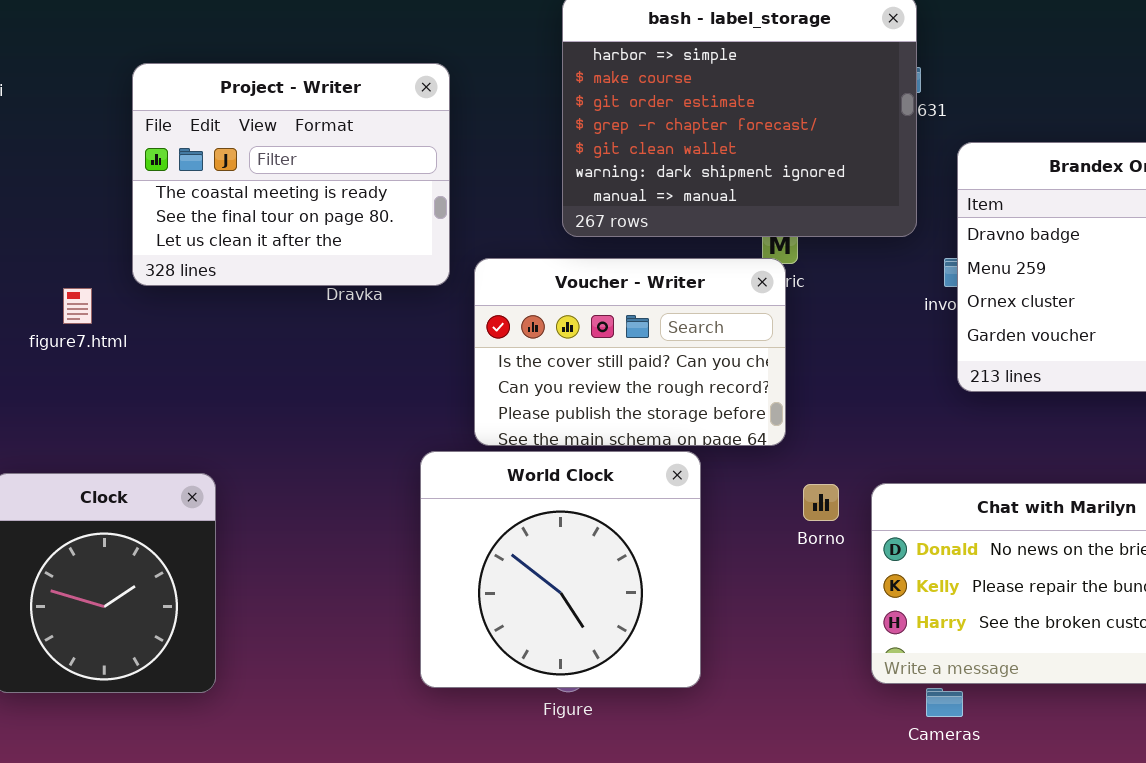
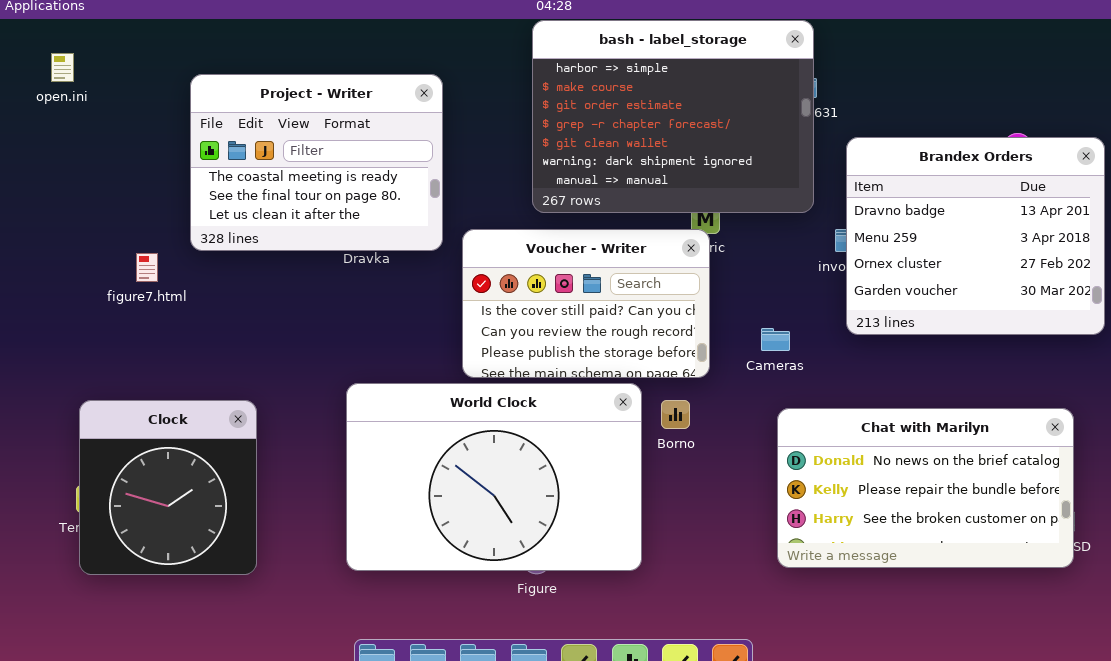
World Clock: [420,451,701,688] -> [346,383,642,571], resized
Borno: [803,484,839,521] -> [661,400,690,429], moved
Cameras: [926,688,963,717] -> [761,328,790,351], moved

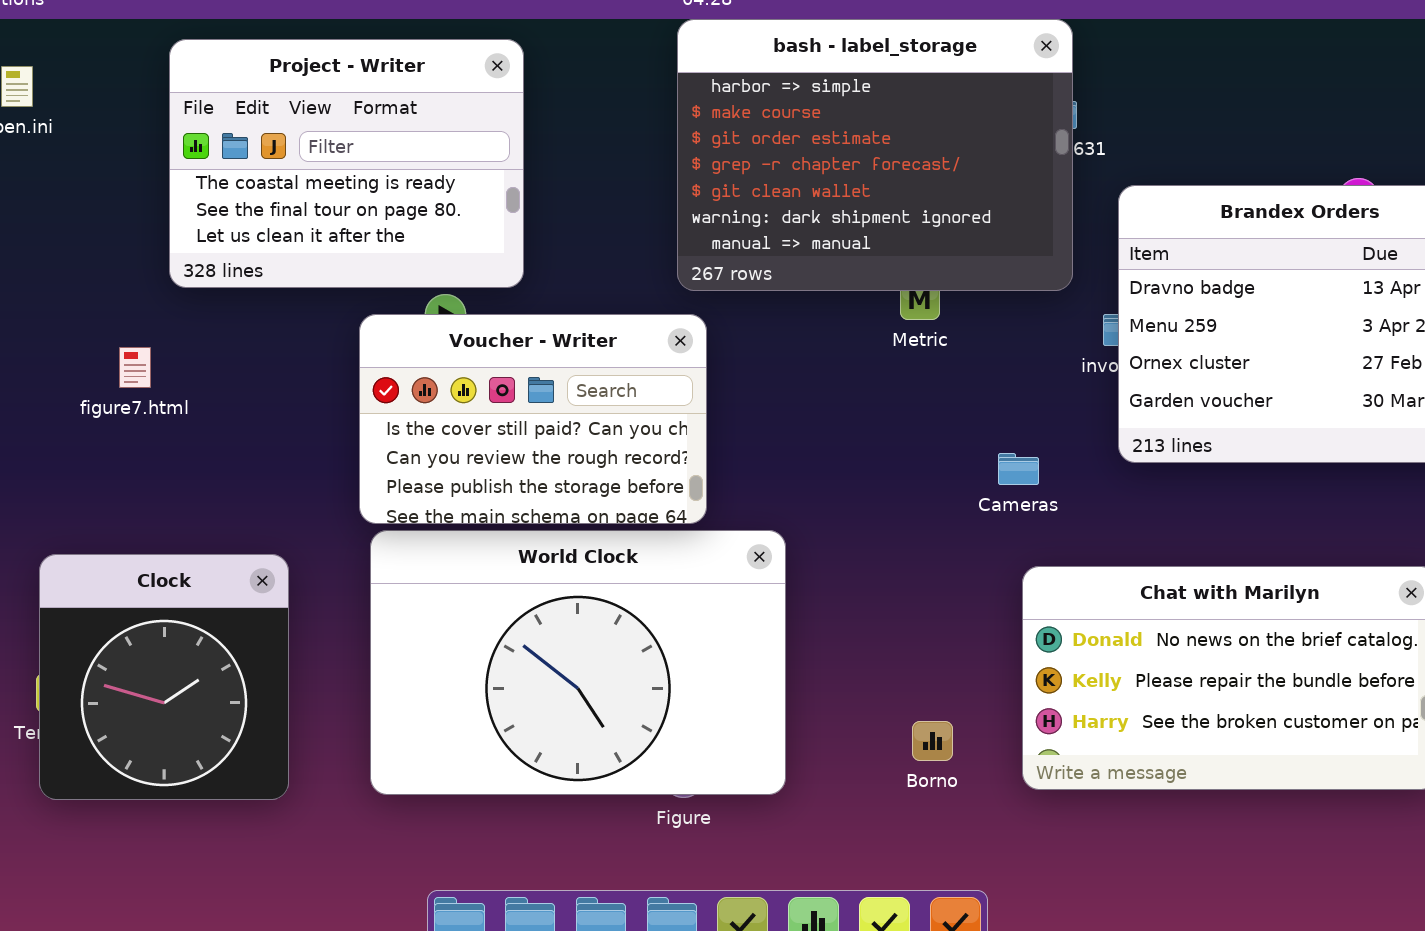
Project - Writer: [190,74,443,251] -> [169,39,524,288], moved
Voucher - Writer: [462,229,710,378] -> [359,314,707,524], moved
World Clock: [346,383,642,571] -> [370,530,786,795], moved
Borno: [661,400,690,429] -> [912,721,953,761], moved

